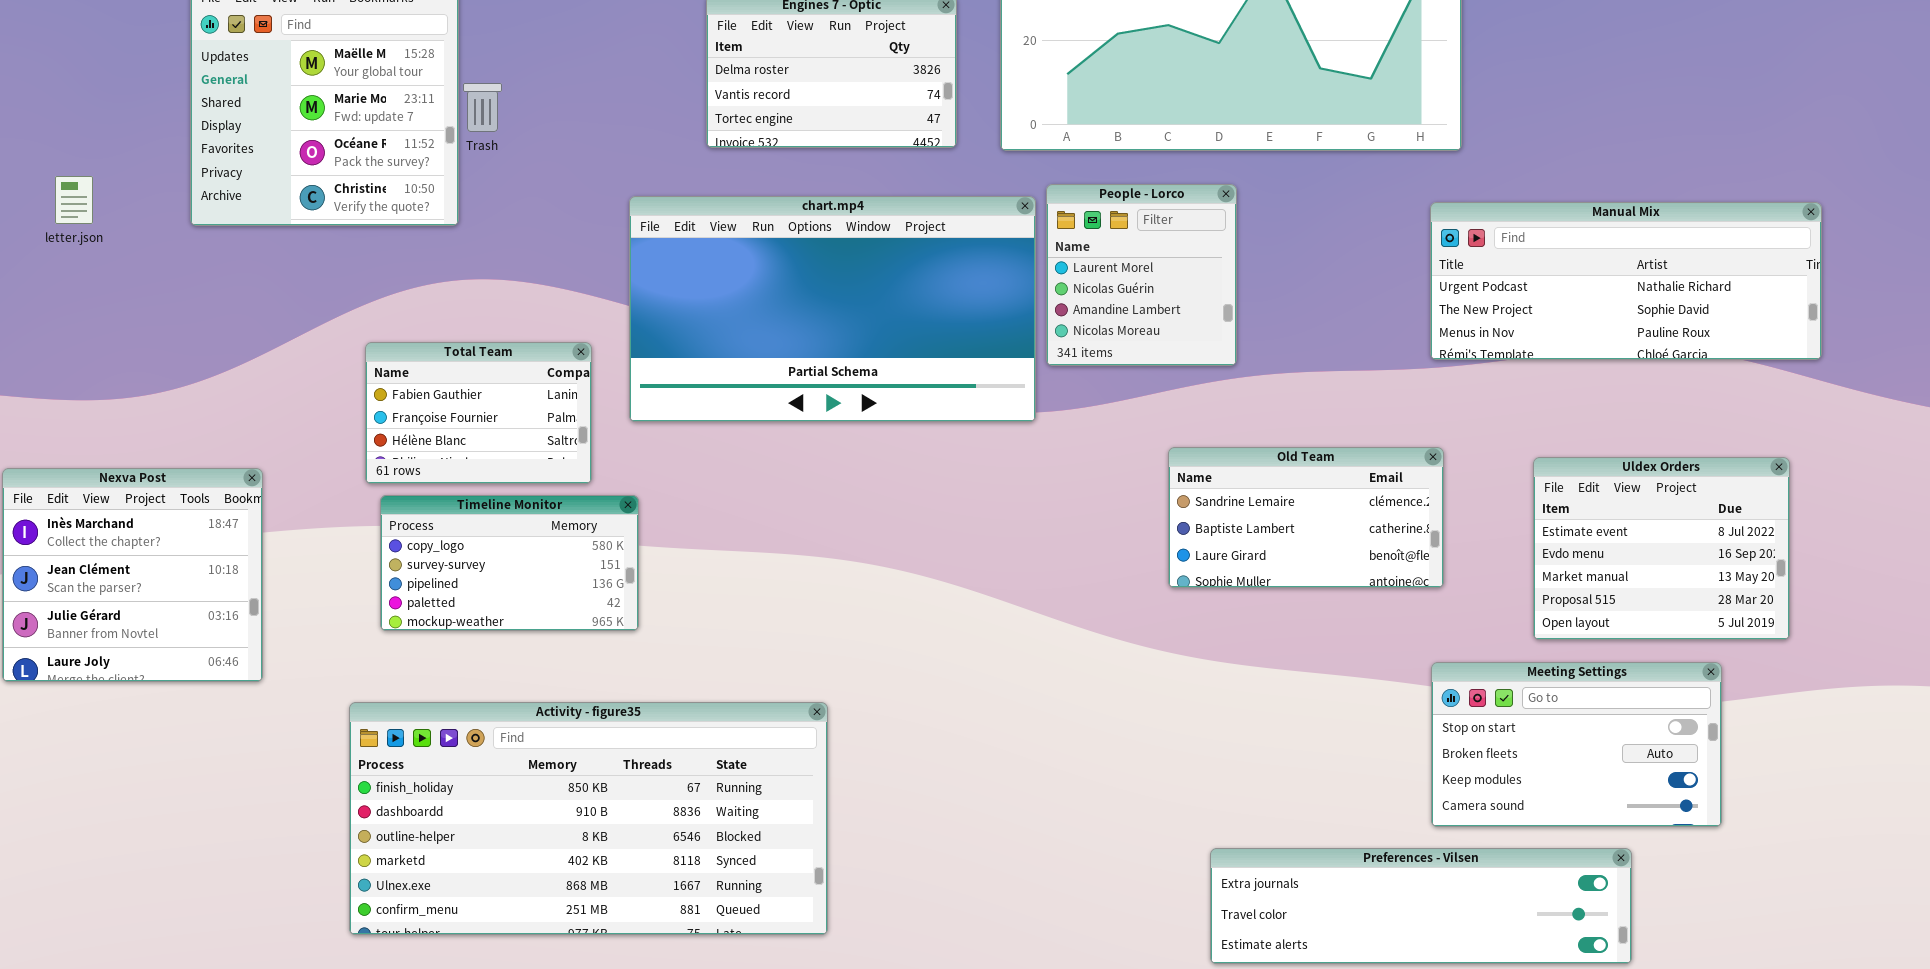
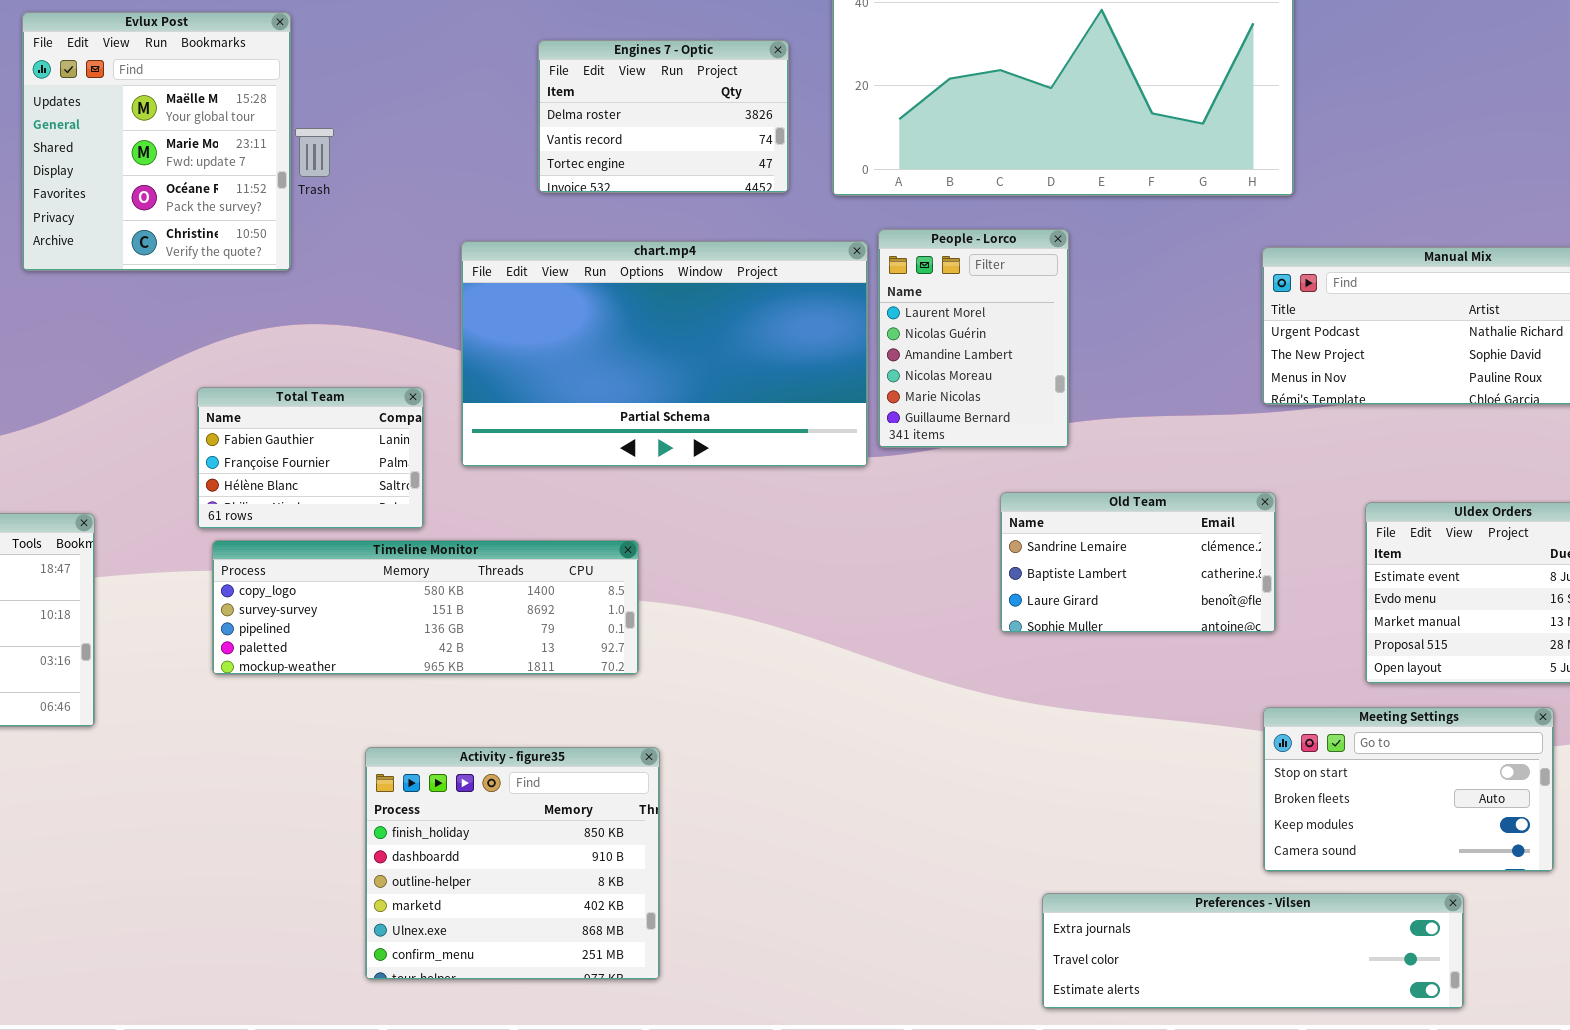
People - Lorco: [1046,184,1237,366] -> [878,229,1069,448], resized
Timeline Monitor: [380,495,639,631] -> [212,540,639,675], resized
Activity - figure35: [349,702,828,935] -> [365,747,660,980], resized

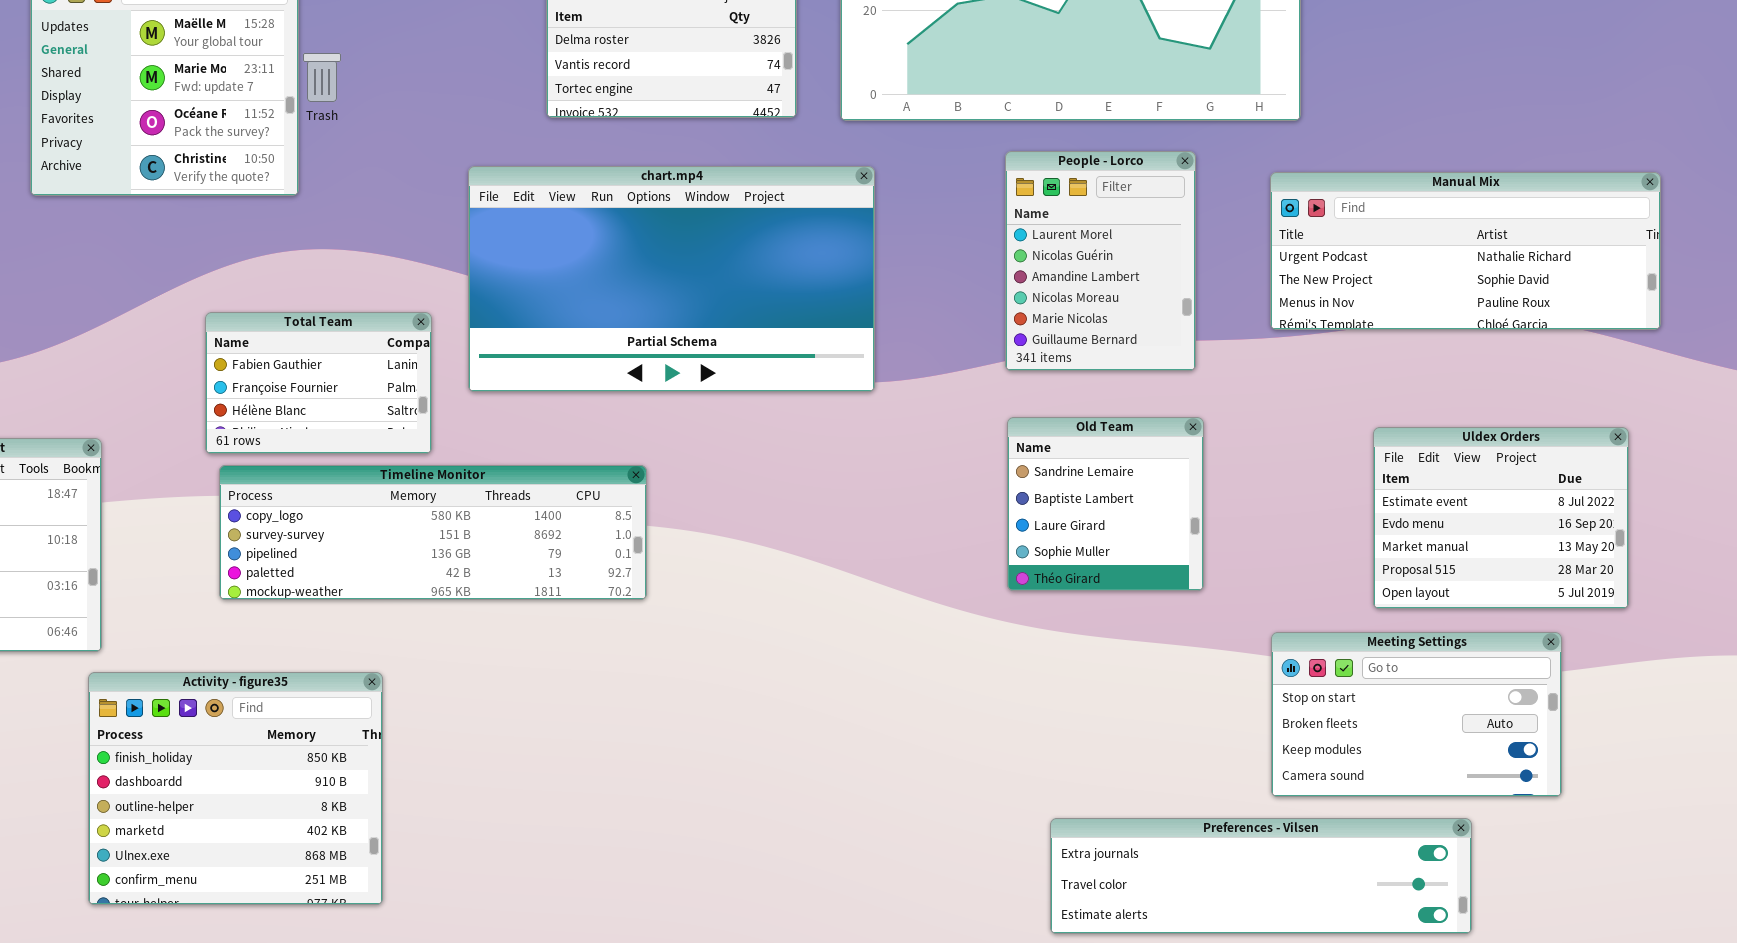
People - Lorco: [878,229,1069,448] -> [1005,151,1196,371], moved
Old Team: [1000,492,1276,633] -> [1007,417,1204,591], resized
Activity - figure35: [365,747,660,980] -> [88,672,383,905], moved

